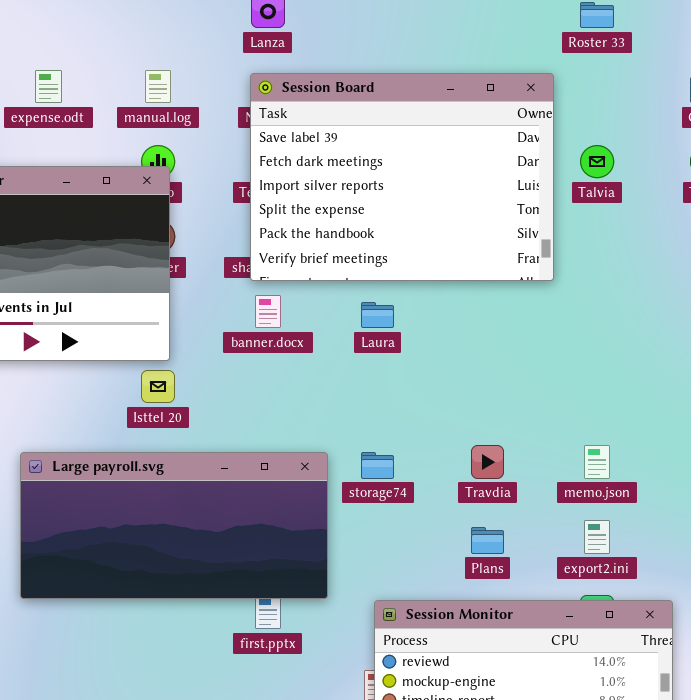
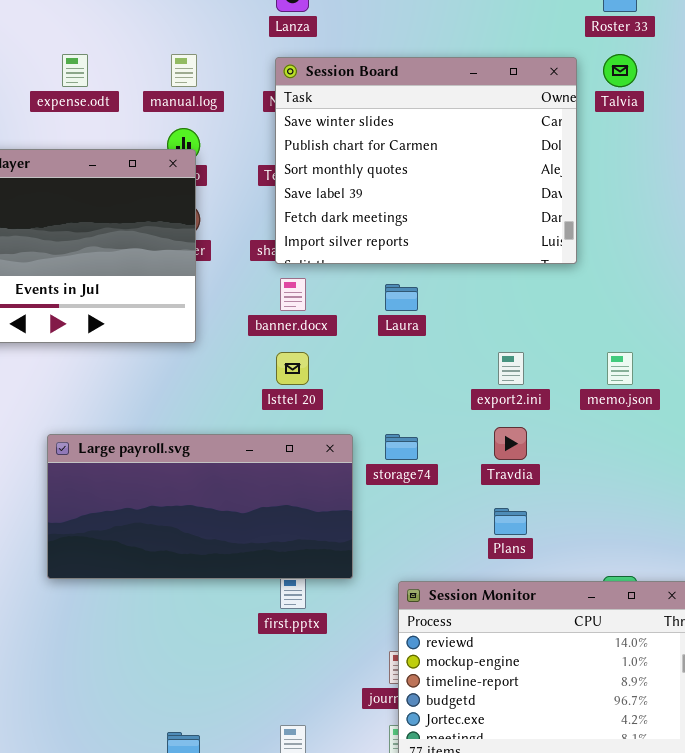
Session Board: [250,73,554,281] -> [275,57,577,264], scrolled up 3 rows
Talvia: [580,145,614,178] -> [603,54,637,87], moved
Isttel 20: [141,370,175,403] -> [276,352,309,385], moved
memo.json: [584,445,610,479] -> [607,352,633,385], moved
export2.ini: [584,520,610,554] -> [498,352,524,385], moved

